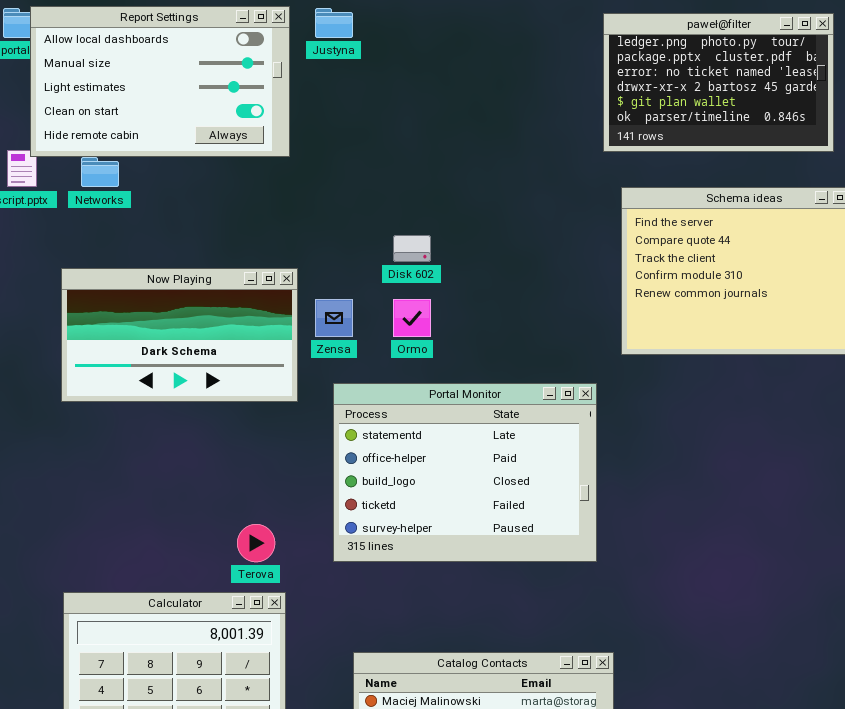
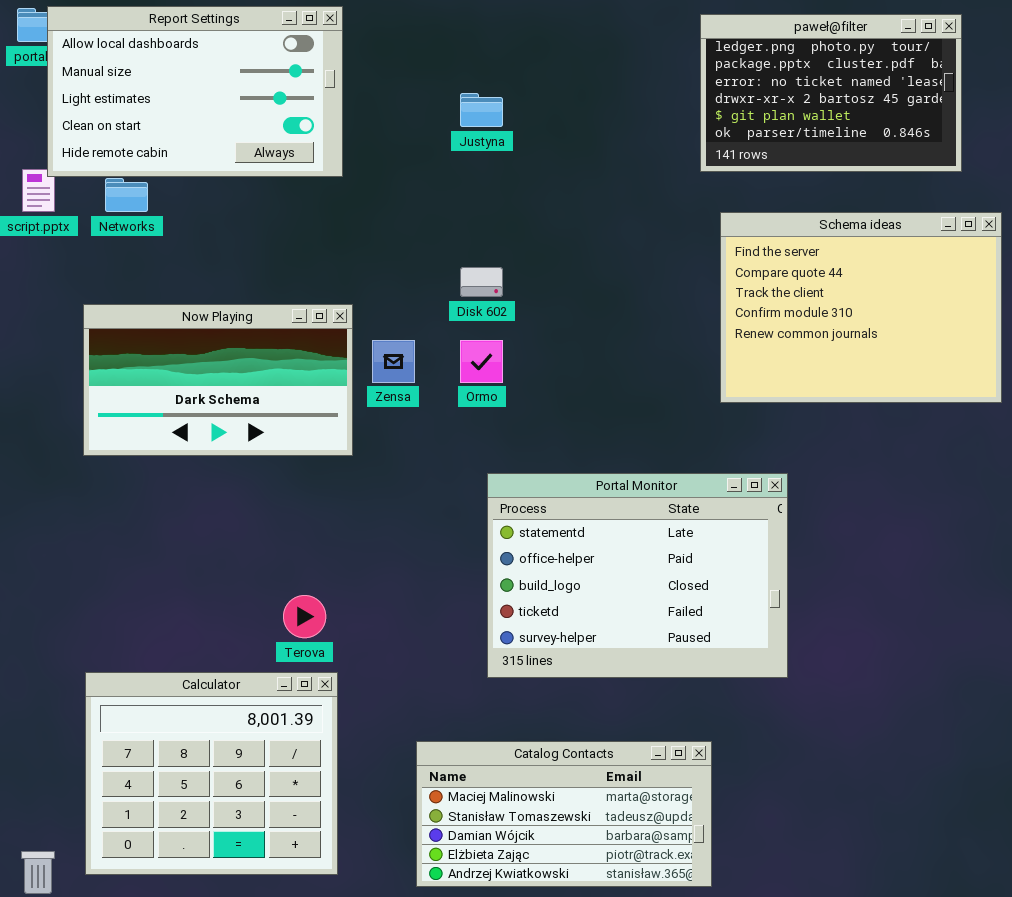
Justyna: [315,8,353,38] -> [460,93,503,127], moved
Portal Monitor: [333,383,597,562] -> [487,473,788,678], moved

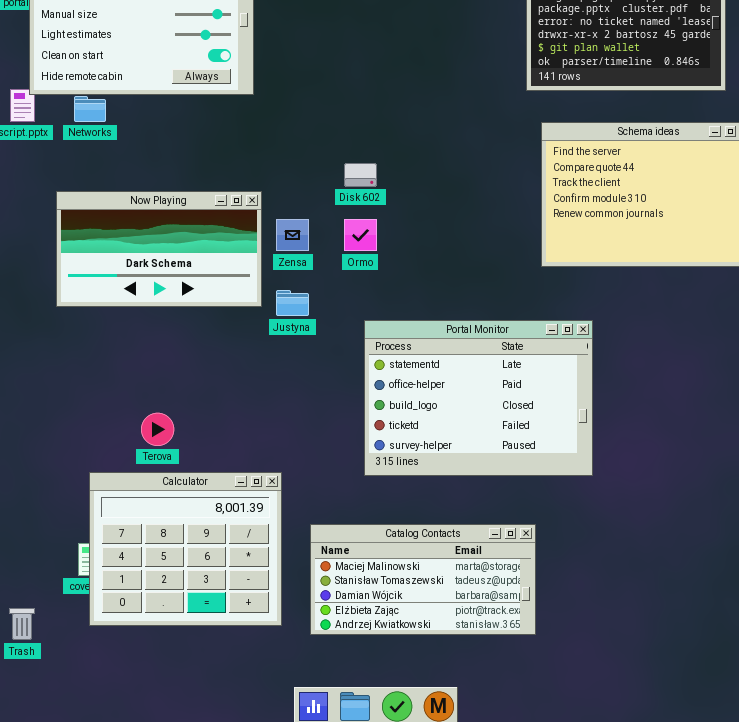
Justyna: [460,93,503,127] -> [276,290,309,316], moved
Terova: [283,595,326,638] -> [141,413,174,446], moved
Calculator: [85,672,338,875] -> [89,472,282,626], moved

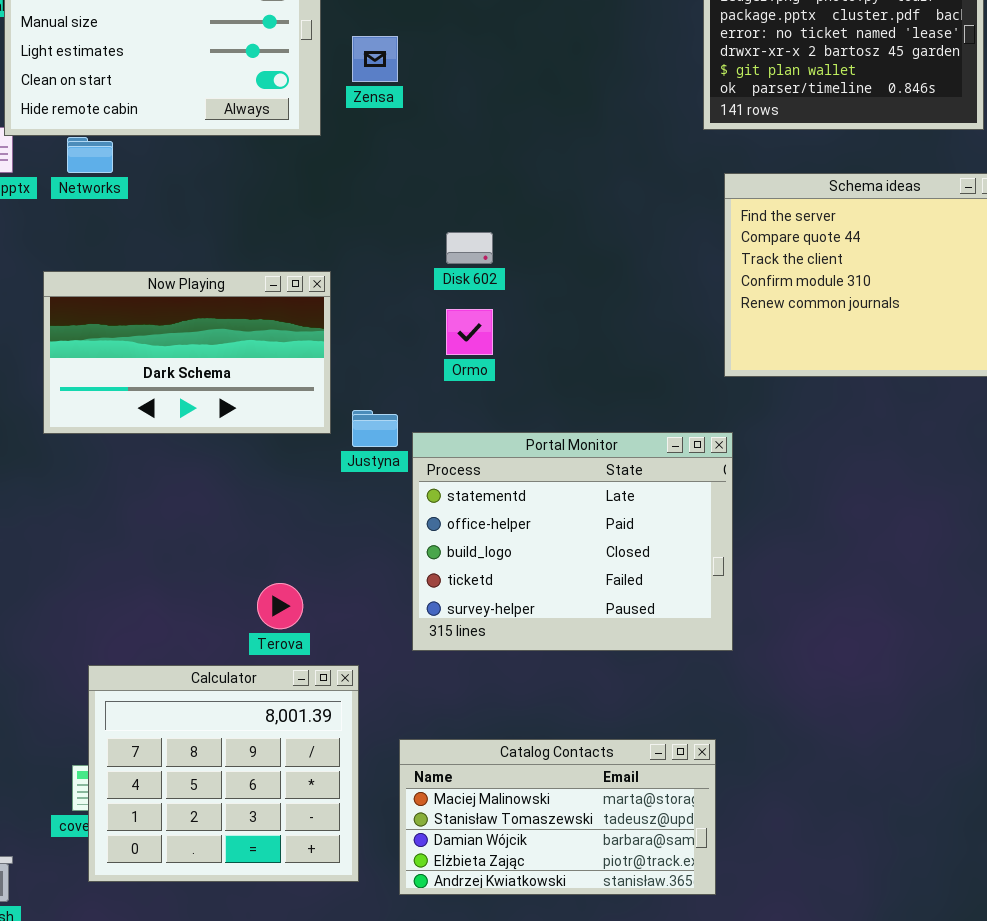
Zensa: [276,219,309,251] -> [352,36,398,82], moved
Portal Monitor: [364,320,593,476] -> [412,432,733,651], moved
Terova: [141,413,174,446] -> [257,583,303,629], moved

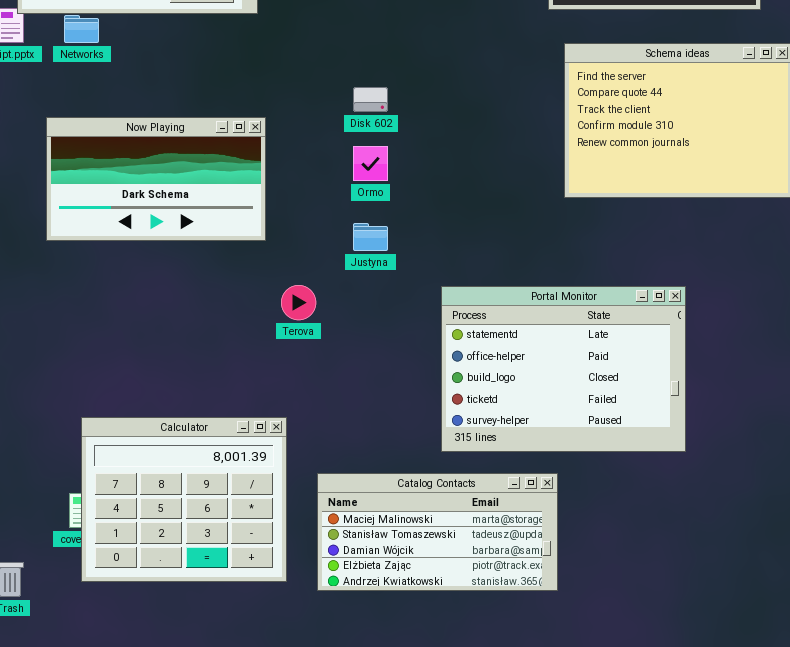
Justyna: [352,410,398,447] -> [353,223,388,251], moved
Portal Monitor: [412,432,733,651] -> [441,286,686,452], moved
Terova: [257,583,303,629] -> [281,285,316,320], moved

